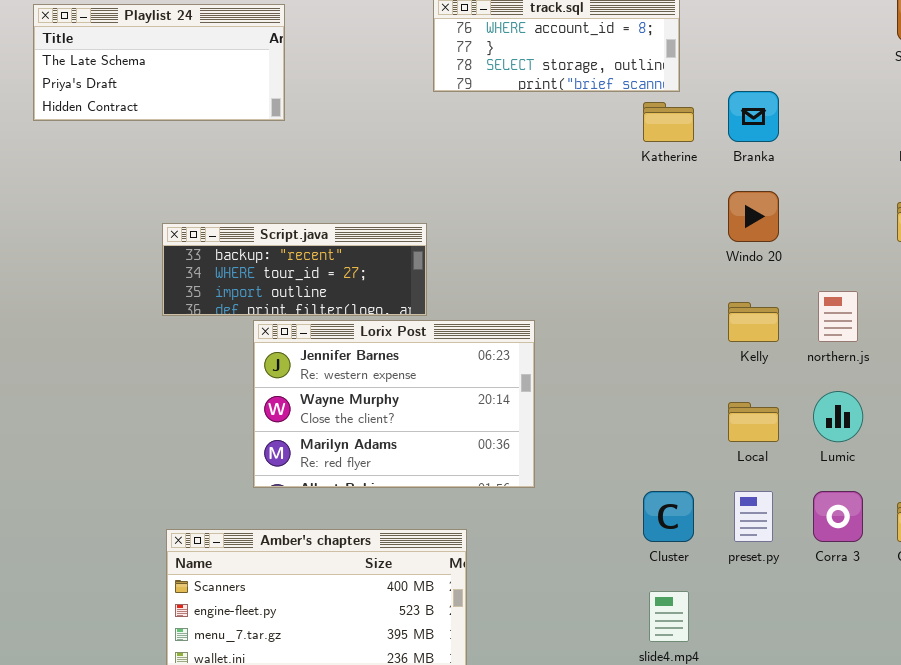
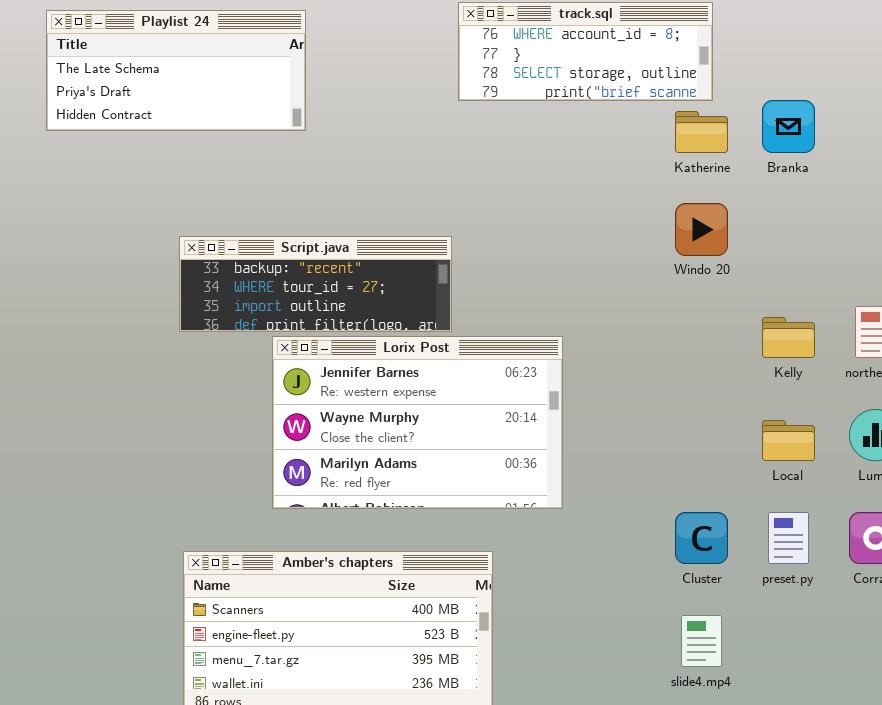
Windo 20: [728,191,779,242] -> [675,203,728,256], moved

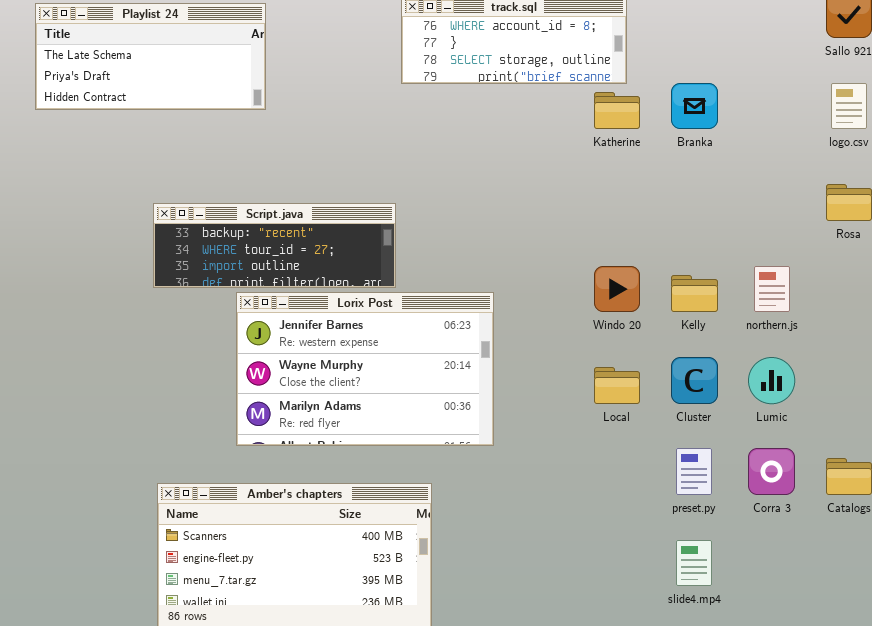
Windo 20: [675,203,728,256] -> [594,266,640,312], moved
Local: [762,420,815,461] -> [594,367,640,404], moved
Cluster: [675,512,728,564] -> [671,357,718,404], moved
slide4.mp4: [681,615,722,667] -> [676,540,712,586], moved

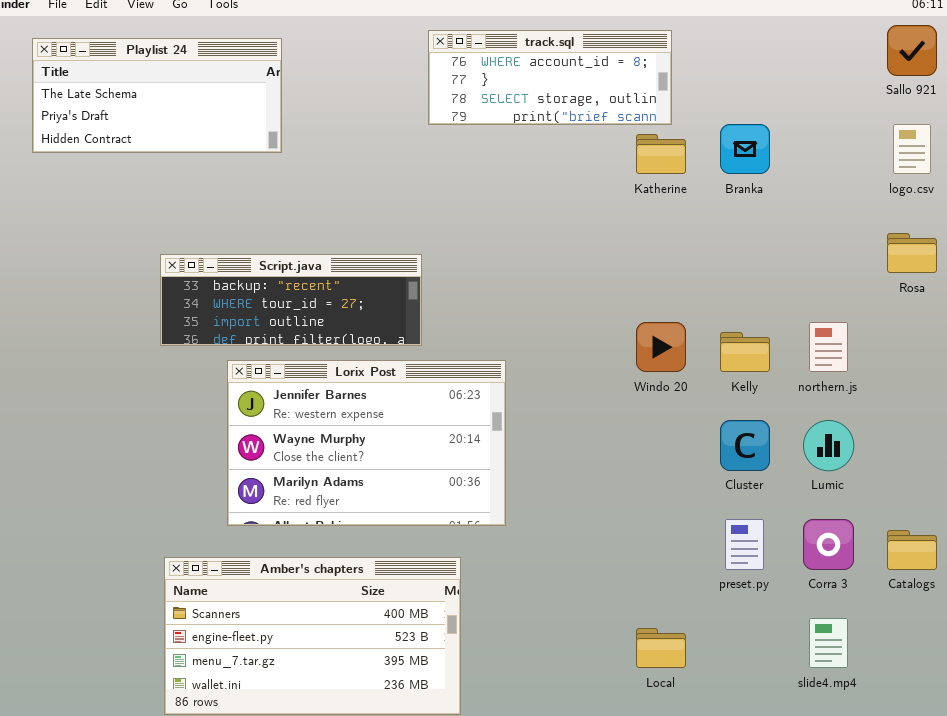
Lorix Post: [236,292,494,446] -> [227,360,506,526], moved
Local: [594,367,640,404] -> [636,628,686,668], moved
slide4.mp4: [676,540,712,586] -> [809,618,848,668], moved

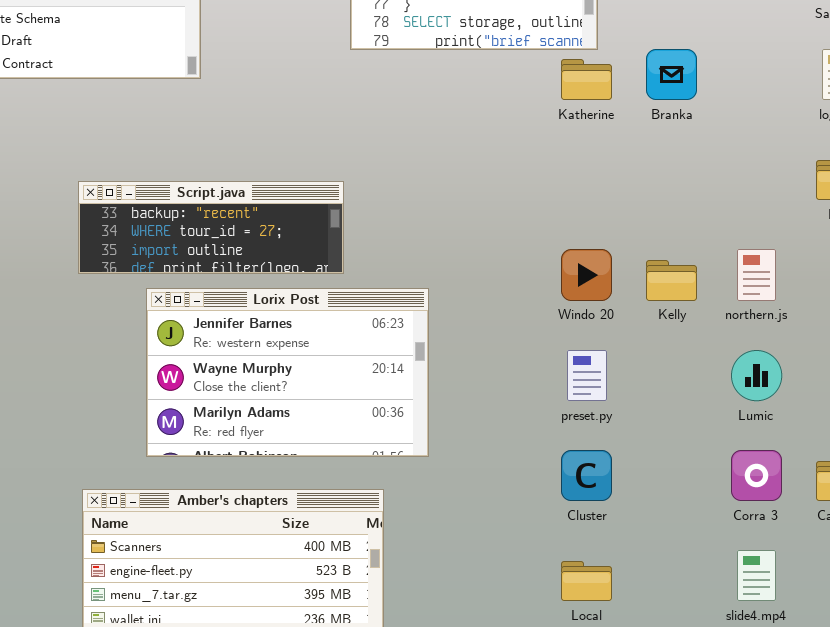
Cluster: [720,420,770,471] -> [561,450,612,501], moved
preset.py: [725,519,764,570] -> [567,350,607,401], moved

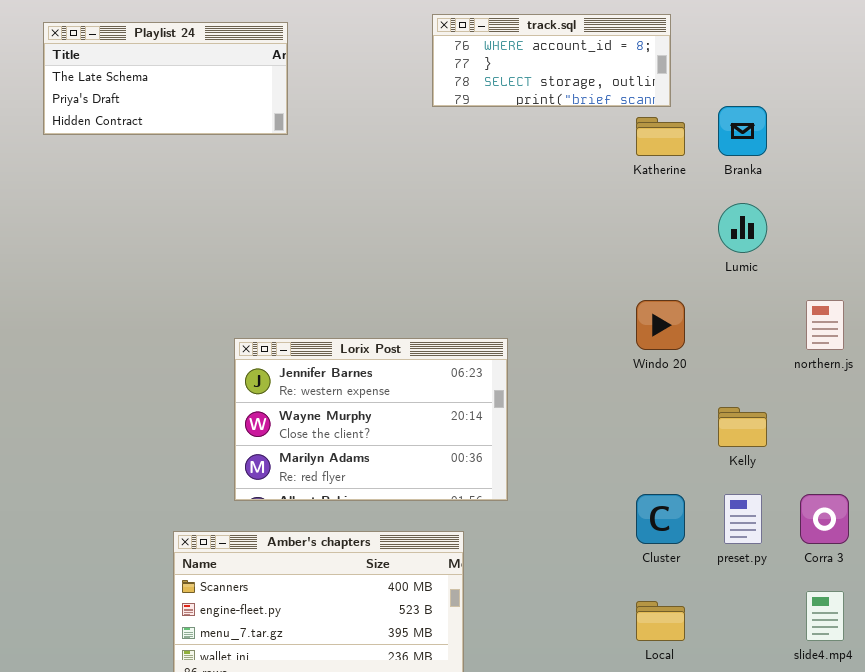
Script.java: [78,181,344,274] -> none, closed
Kelly: [646,260,697,301] -> [718,407,767,447], moved
preset.py: [567,350,607,401] -> [724,494,762,544], moved
Lumic: [731,350,782,401] -> [718,203,767,253], moved

